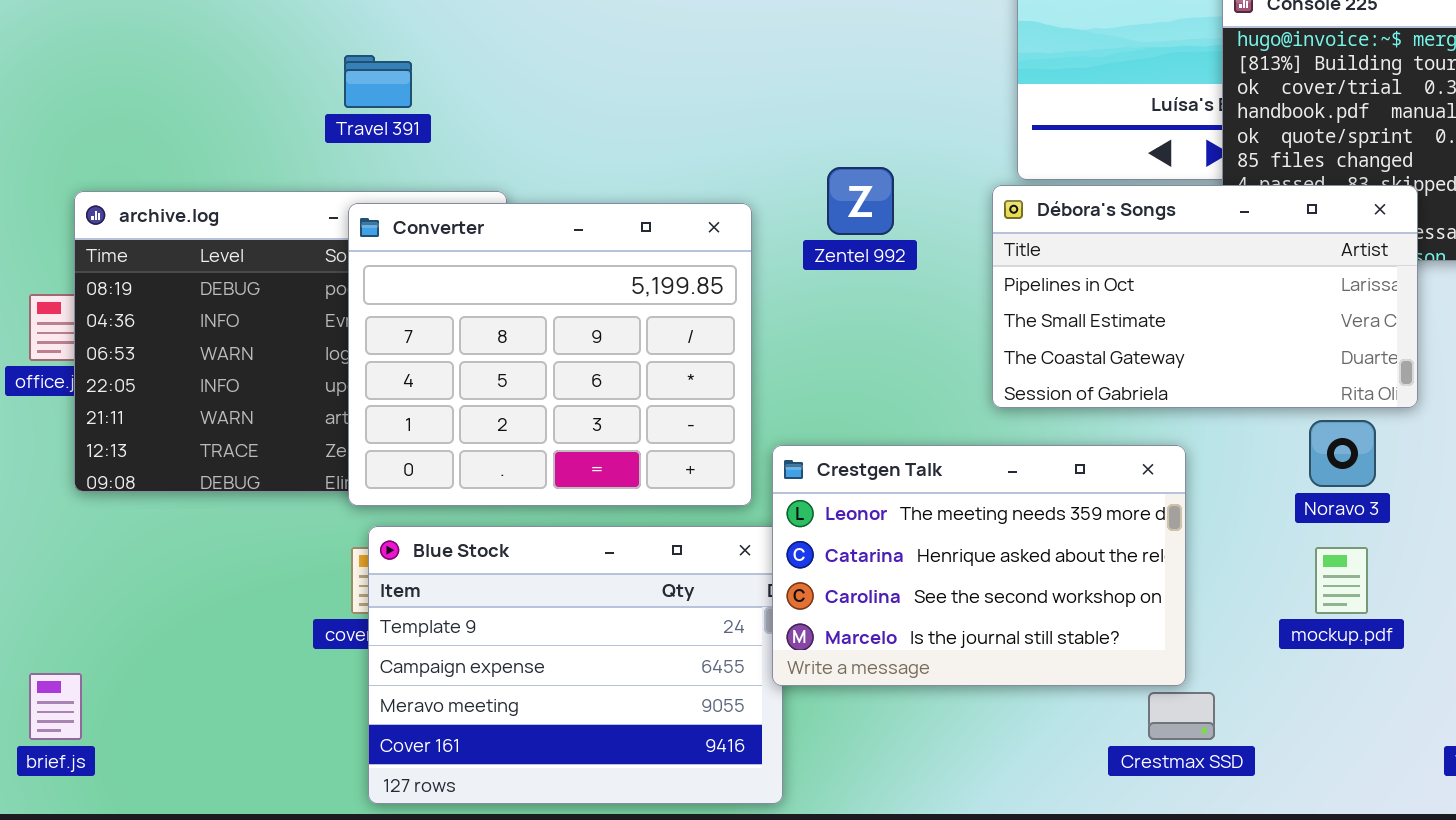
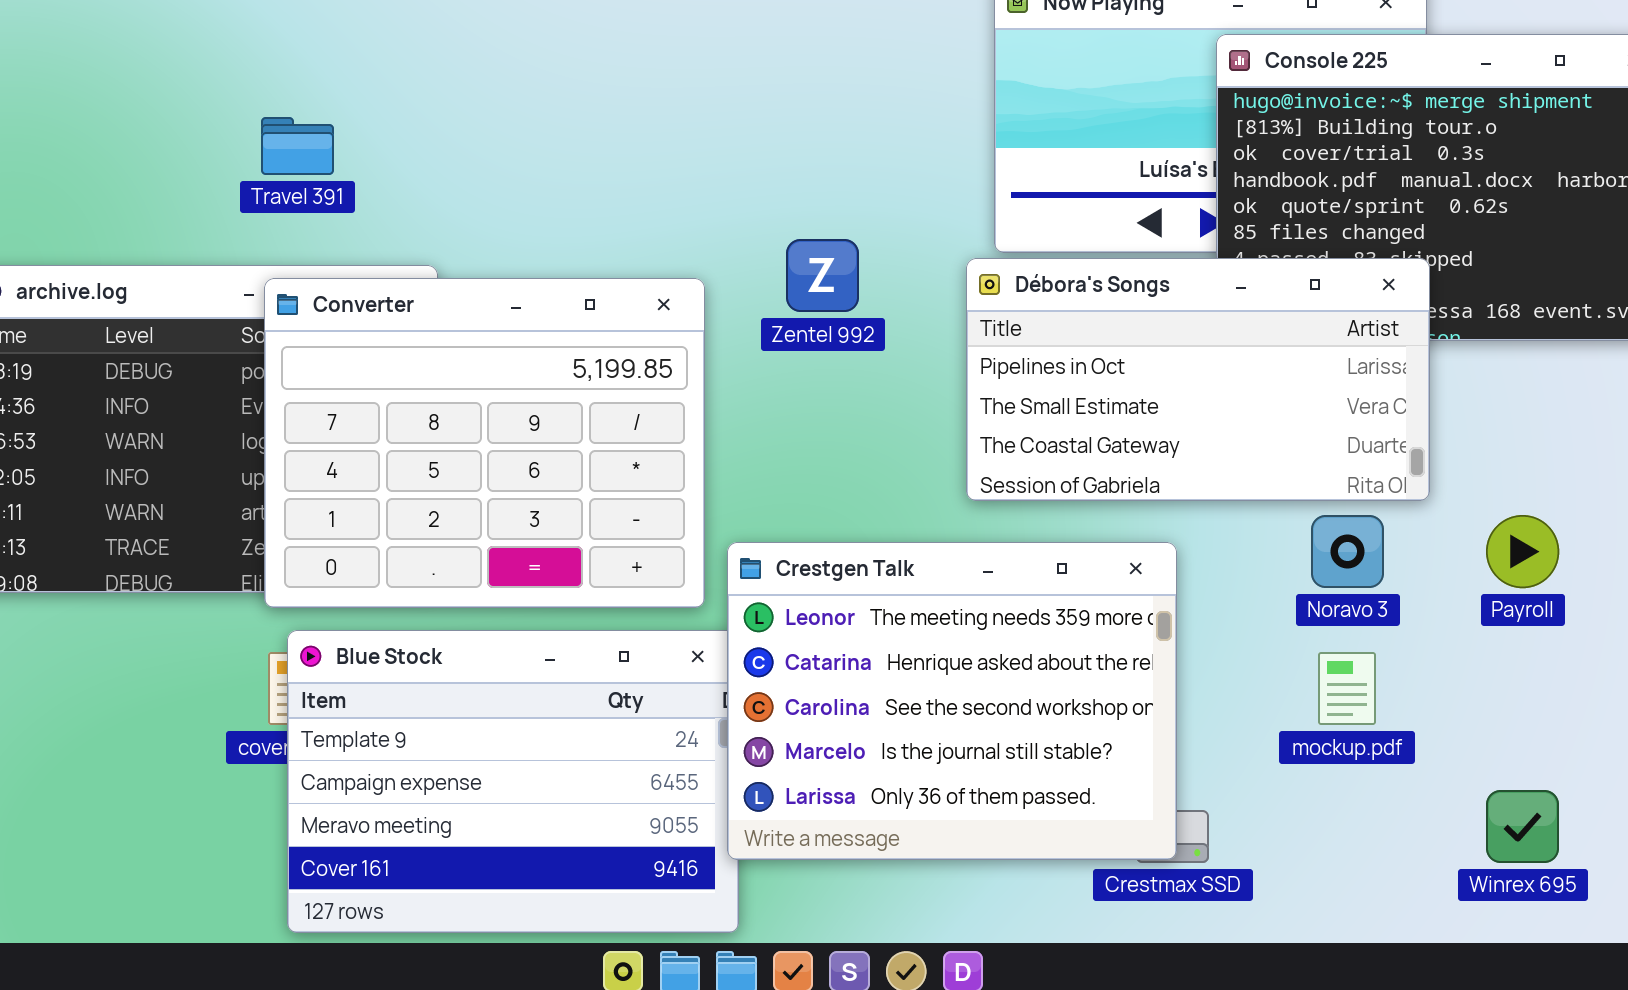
Crestgen Talk: [772,445,1186,686] -> [727,542,1177,860], resized

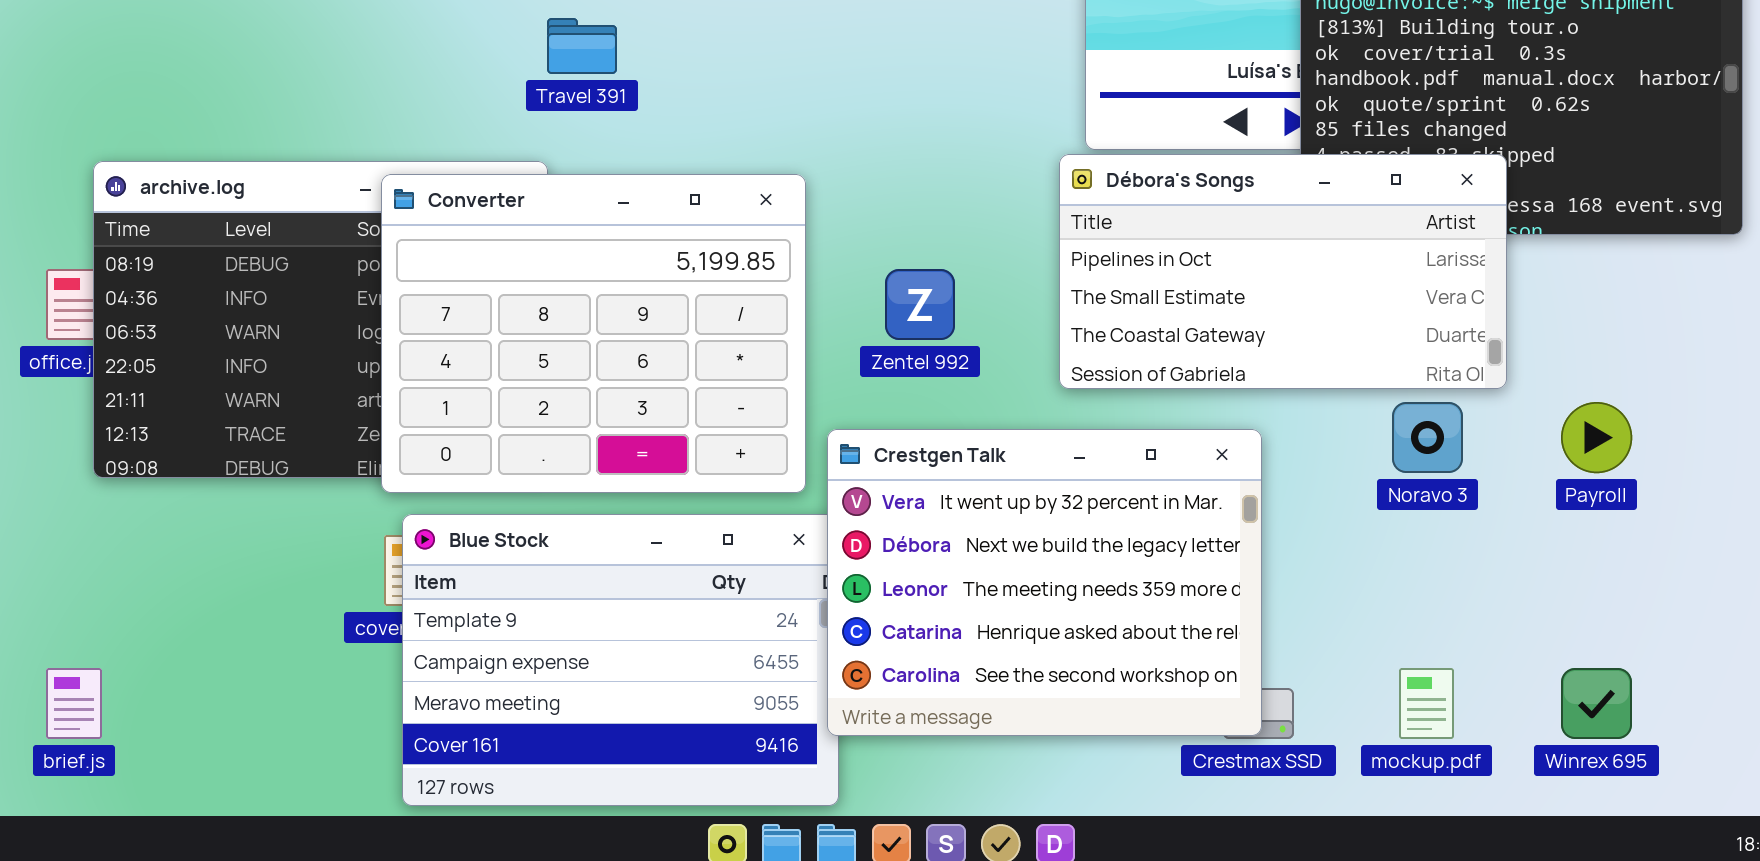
Travel 391: [261,117,334,175] -> [547,18,617,74], moved
Zentel 992: [786,239,859,312] -> [885,269,955,340], moved
Crestgen Talk: [727,542,1177,860] -> [827,429,1262,736], scrolled up 2 rows
mockup.pdf: [1318,652,1376,725] -> [1399,668,1454,739], moved

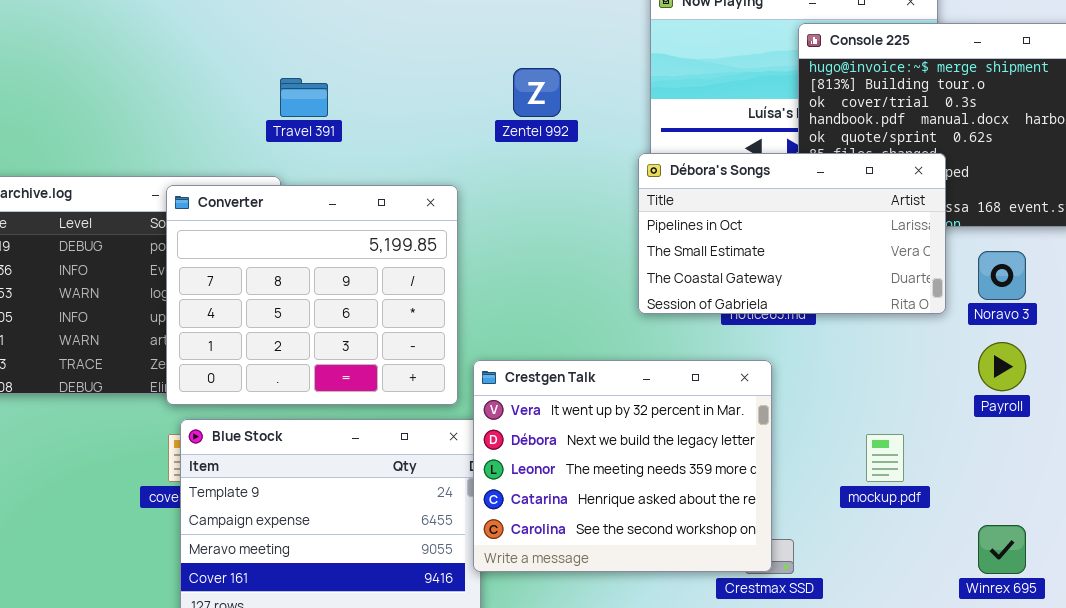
Débora's Songs: [1059,154,1507,389] -> [638,153,946,314], moved
Zentel 992: [885,269,955,340] -> [513,68,561,117], moved
Noravo 3: [1392,402,1463,473] -> [978,251,1026,300], moved
mockup.pdf: [1399,668,1454,739] -> [866,434,904,482], moved

